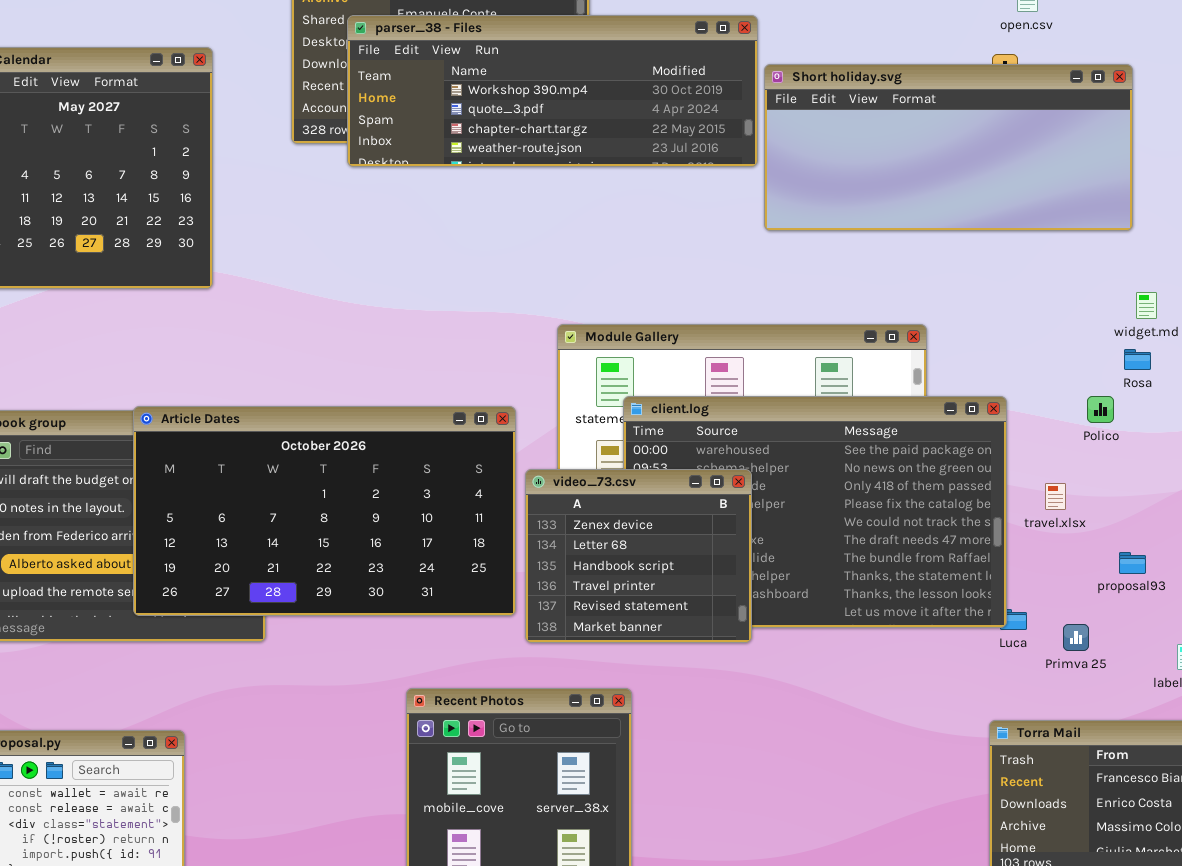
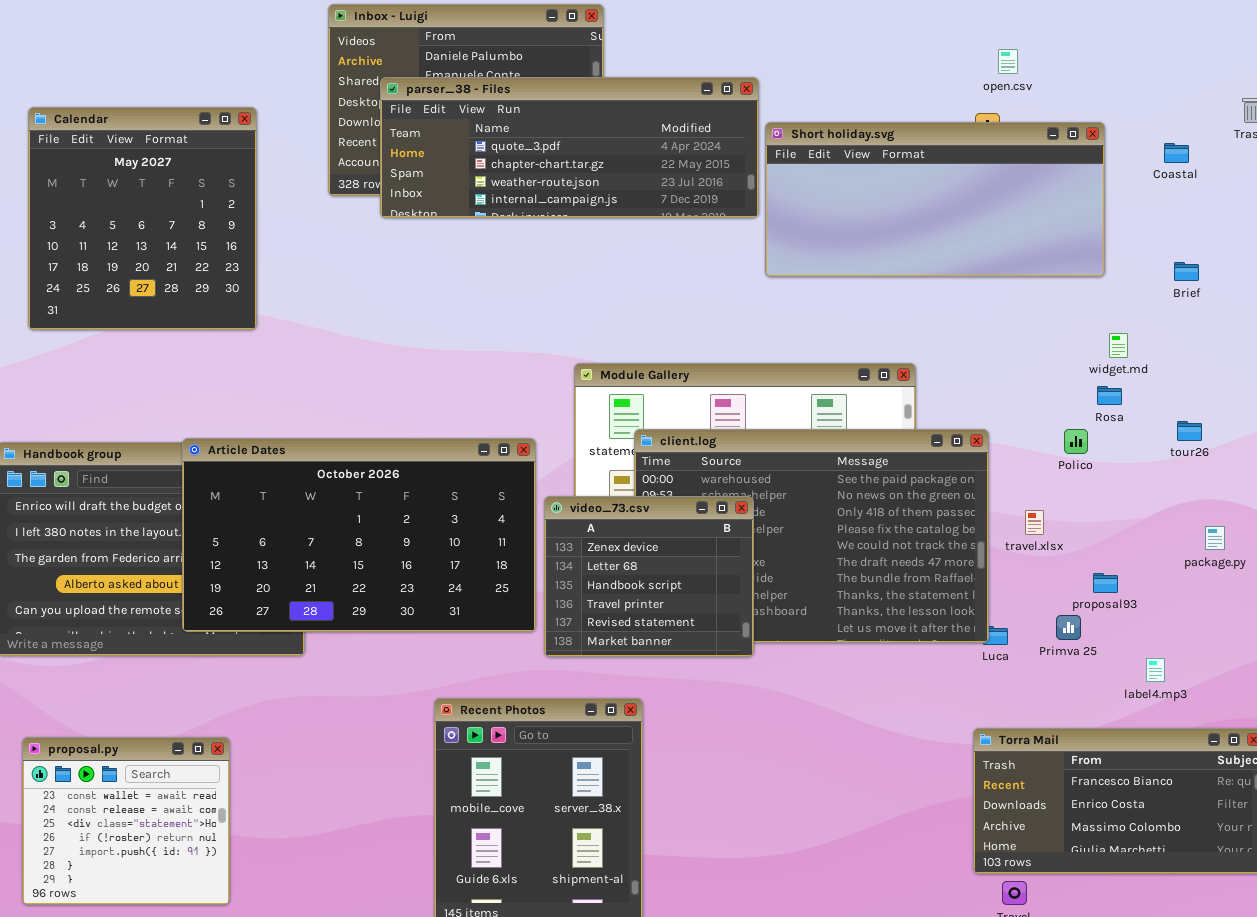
parser_38 - Files: [347,15,758,167] -> [380,77,759,218], scrolled down 1 row
Primva 25: [1063,624,1089,651] -> [1056,615,1081,640], moved

